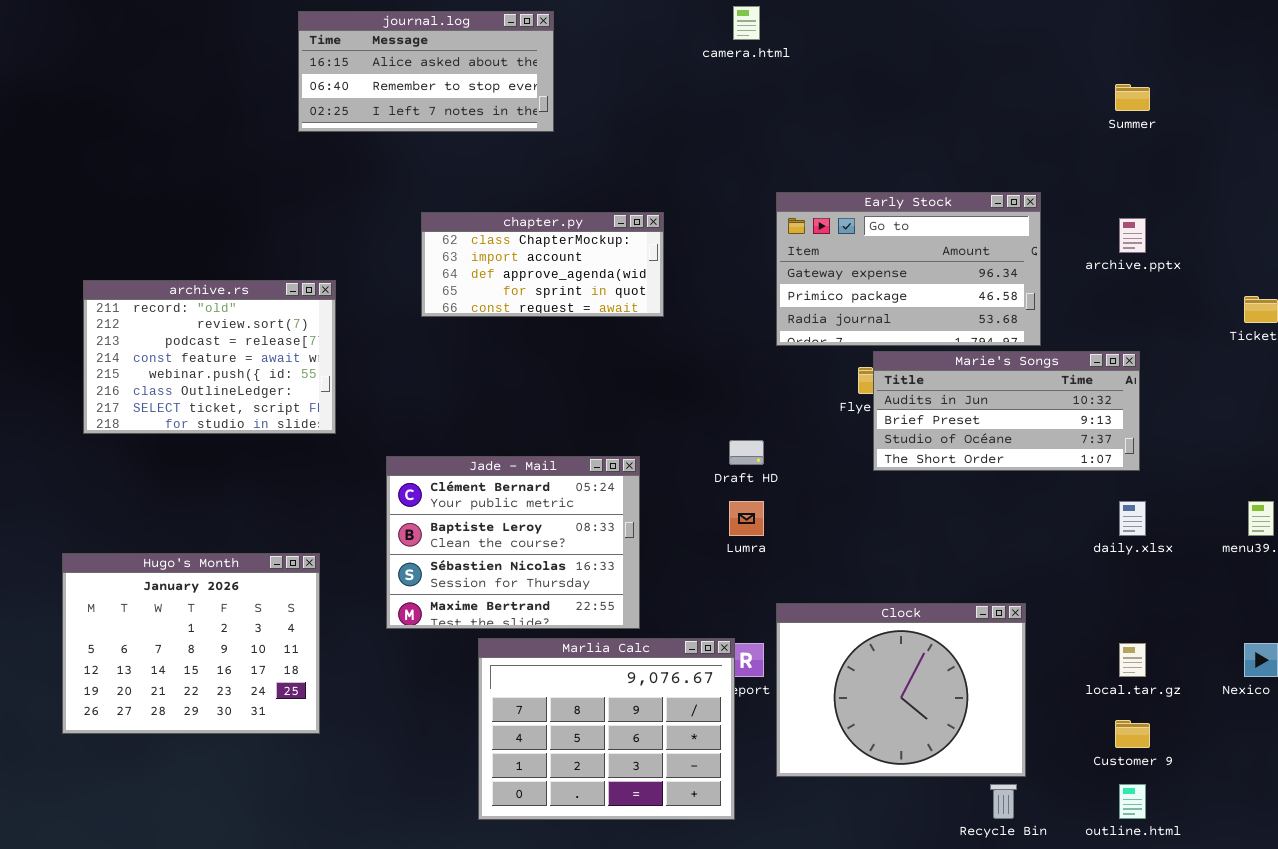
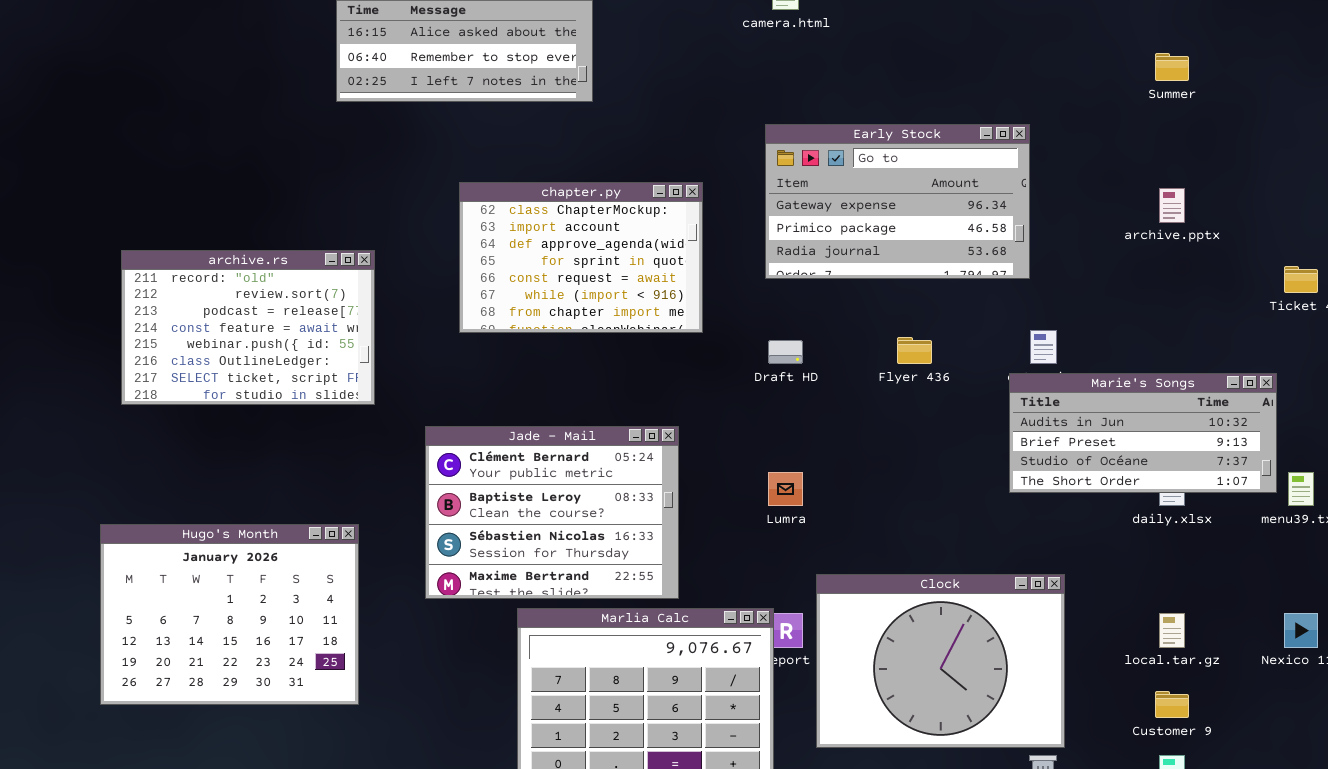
Early Stock: [776,192,1041,346] -> [765,124,1030,279], moved
chapter.py: [421,212,664,317] -> [459,182,703,333], resized
Marie's Songs: [873,351,1140,471] -> [1009,373,1277,493], moved
Draft HD: [729,440,764,465] -> [768,340,803,364], moved

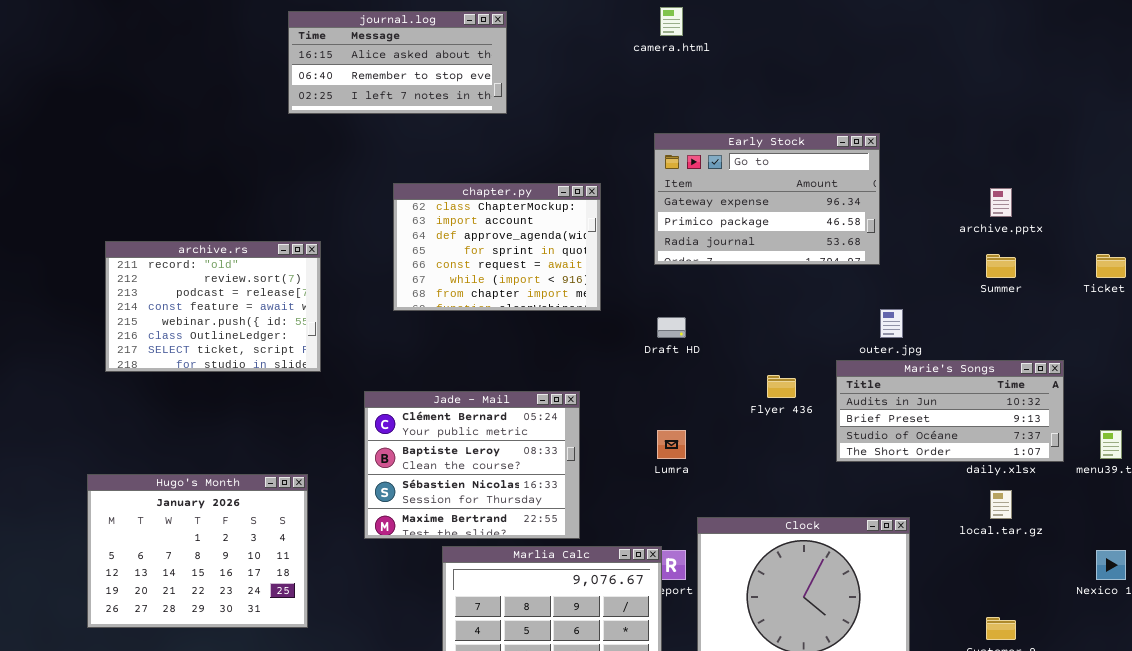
Summer: [1155,53,1189,81] -> [986,254,1016,278], moved
Flyer 436: [897,337,932,364] -> [767,375,796,398], moved
Marie's Songs: [1009,373,1277,493] -> [836,360,1064,462], moved
local.tar.gz: [1159,613,1185,648] -> [990,490,1012,519], moved

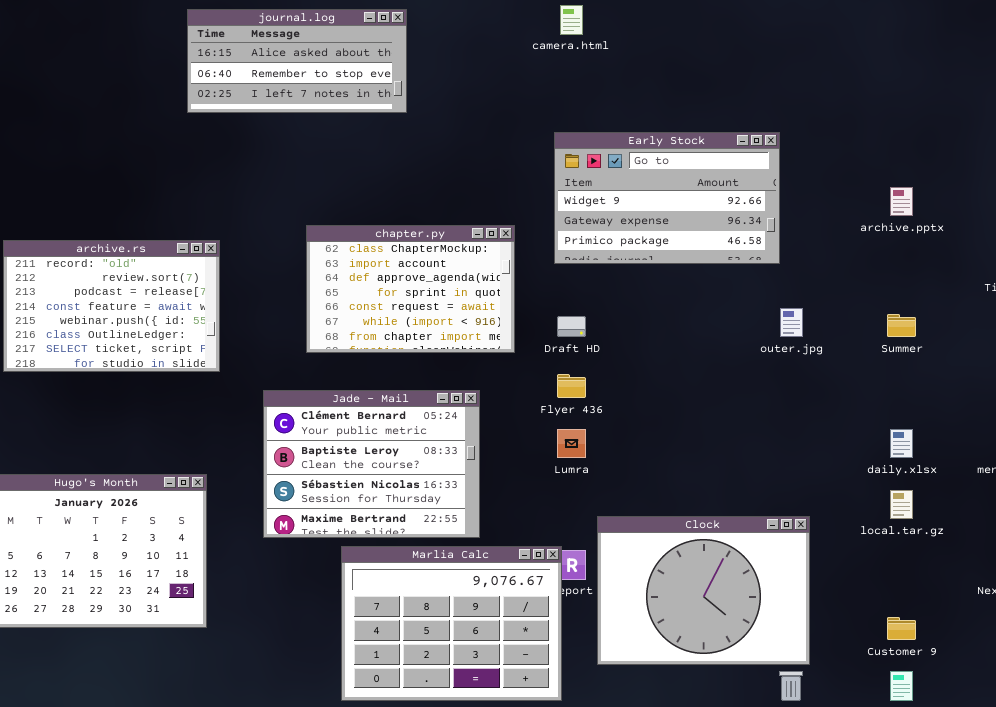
Early Stock: [654,133,880,265] -> [554,132,780,264], scrolled up 1 row
chapter.py: [393,183,601,311] -> [306,225,515,353], moved
Summer: [986,254,1016,278] -> [887,314,916,337], moved
Marie's Songs: [836,360,1064,462] -> none, closed
Flyer 436: [767,375,796,398] -> [557,374,586,398], moved

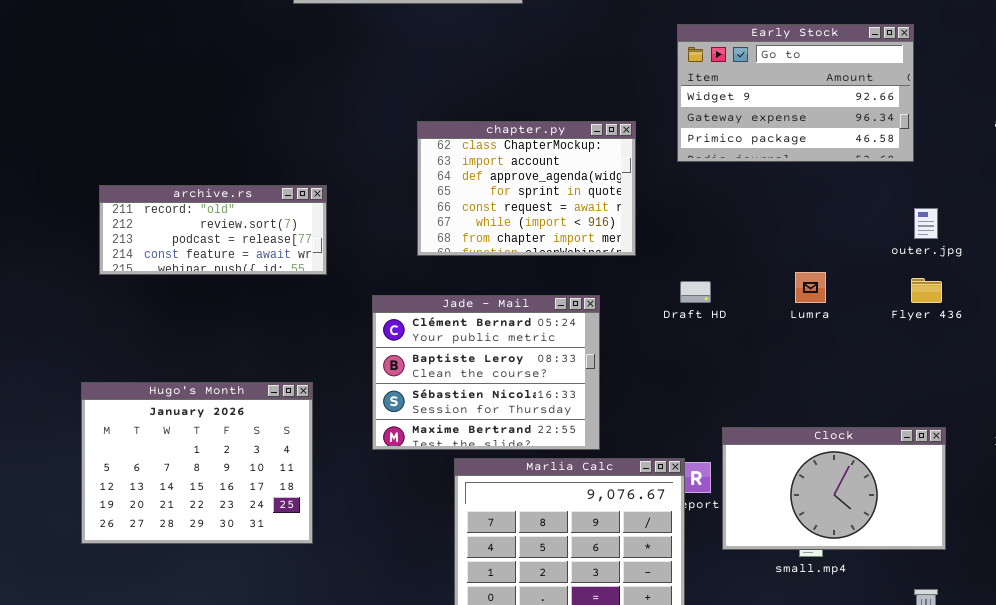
archive.rs: [3,240,220,372] -> [99,185,327,275], resized
Draft HD: [557,316,586,337] -> [680,281,711,303], moved
Flyer 436: [557,374,586,398] -> [911,278,942,303], moved
Lumra: [557,429,586,458] -> [795,272,826,303], moved
Clock: [597,516,810,665] -> [722,427,946,550], resized

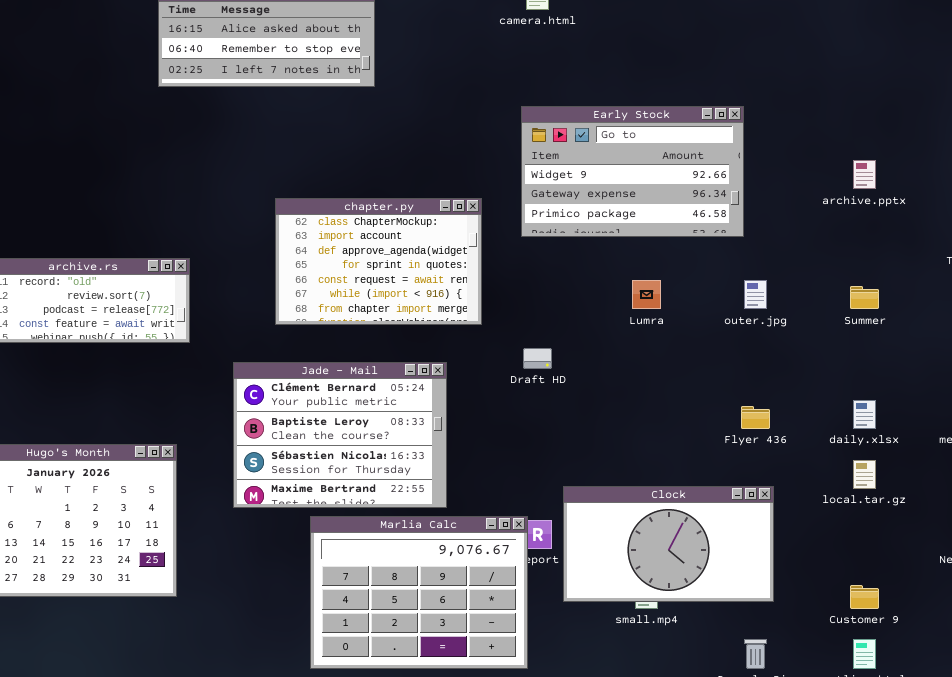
Lumra: [795,272,826,303] -> [632,280,661,309], moved
Flyer 436: [911,278,942,303] -> [741,406,770,429], moved

